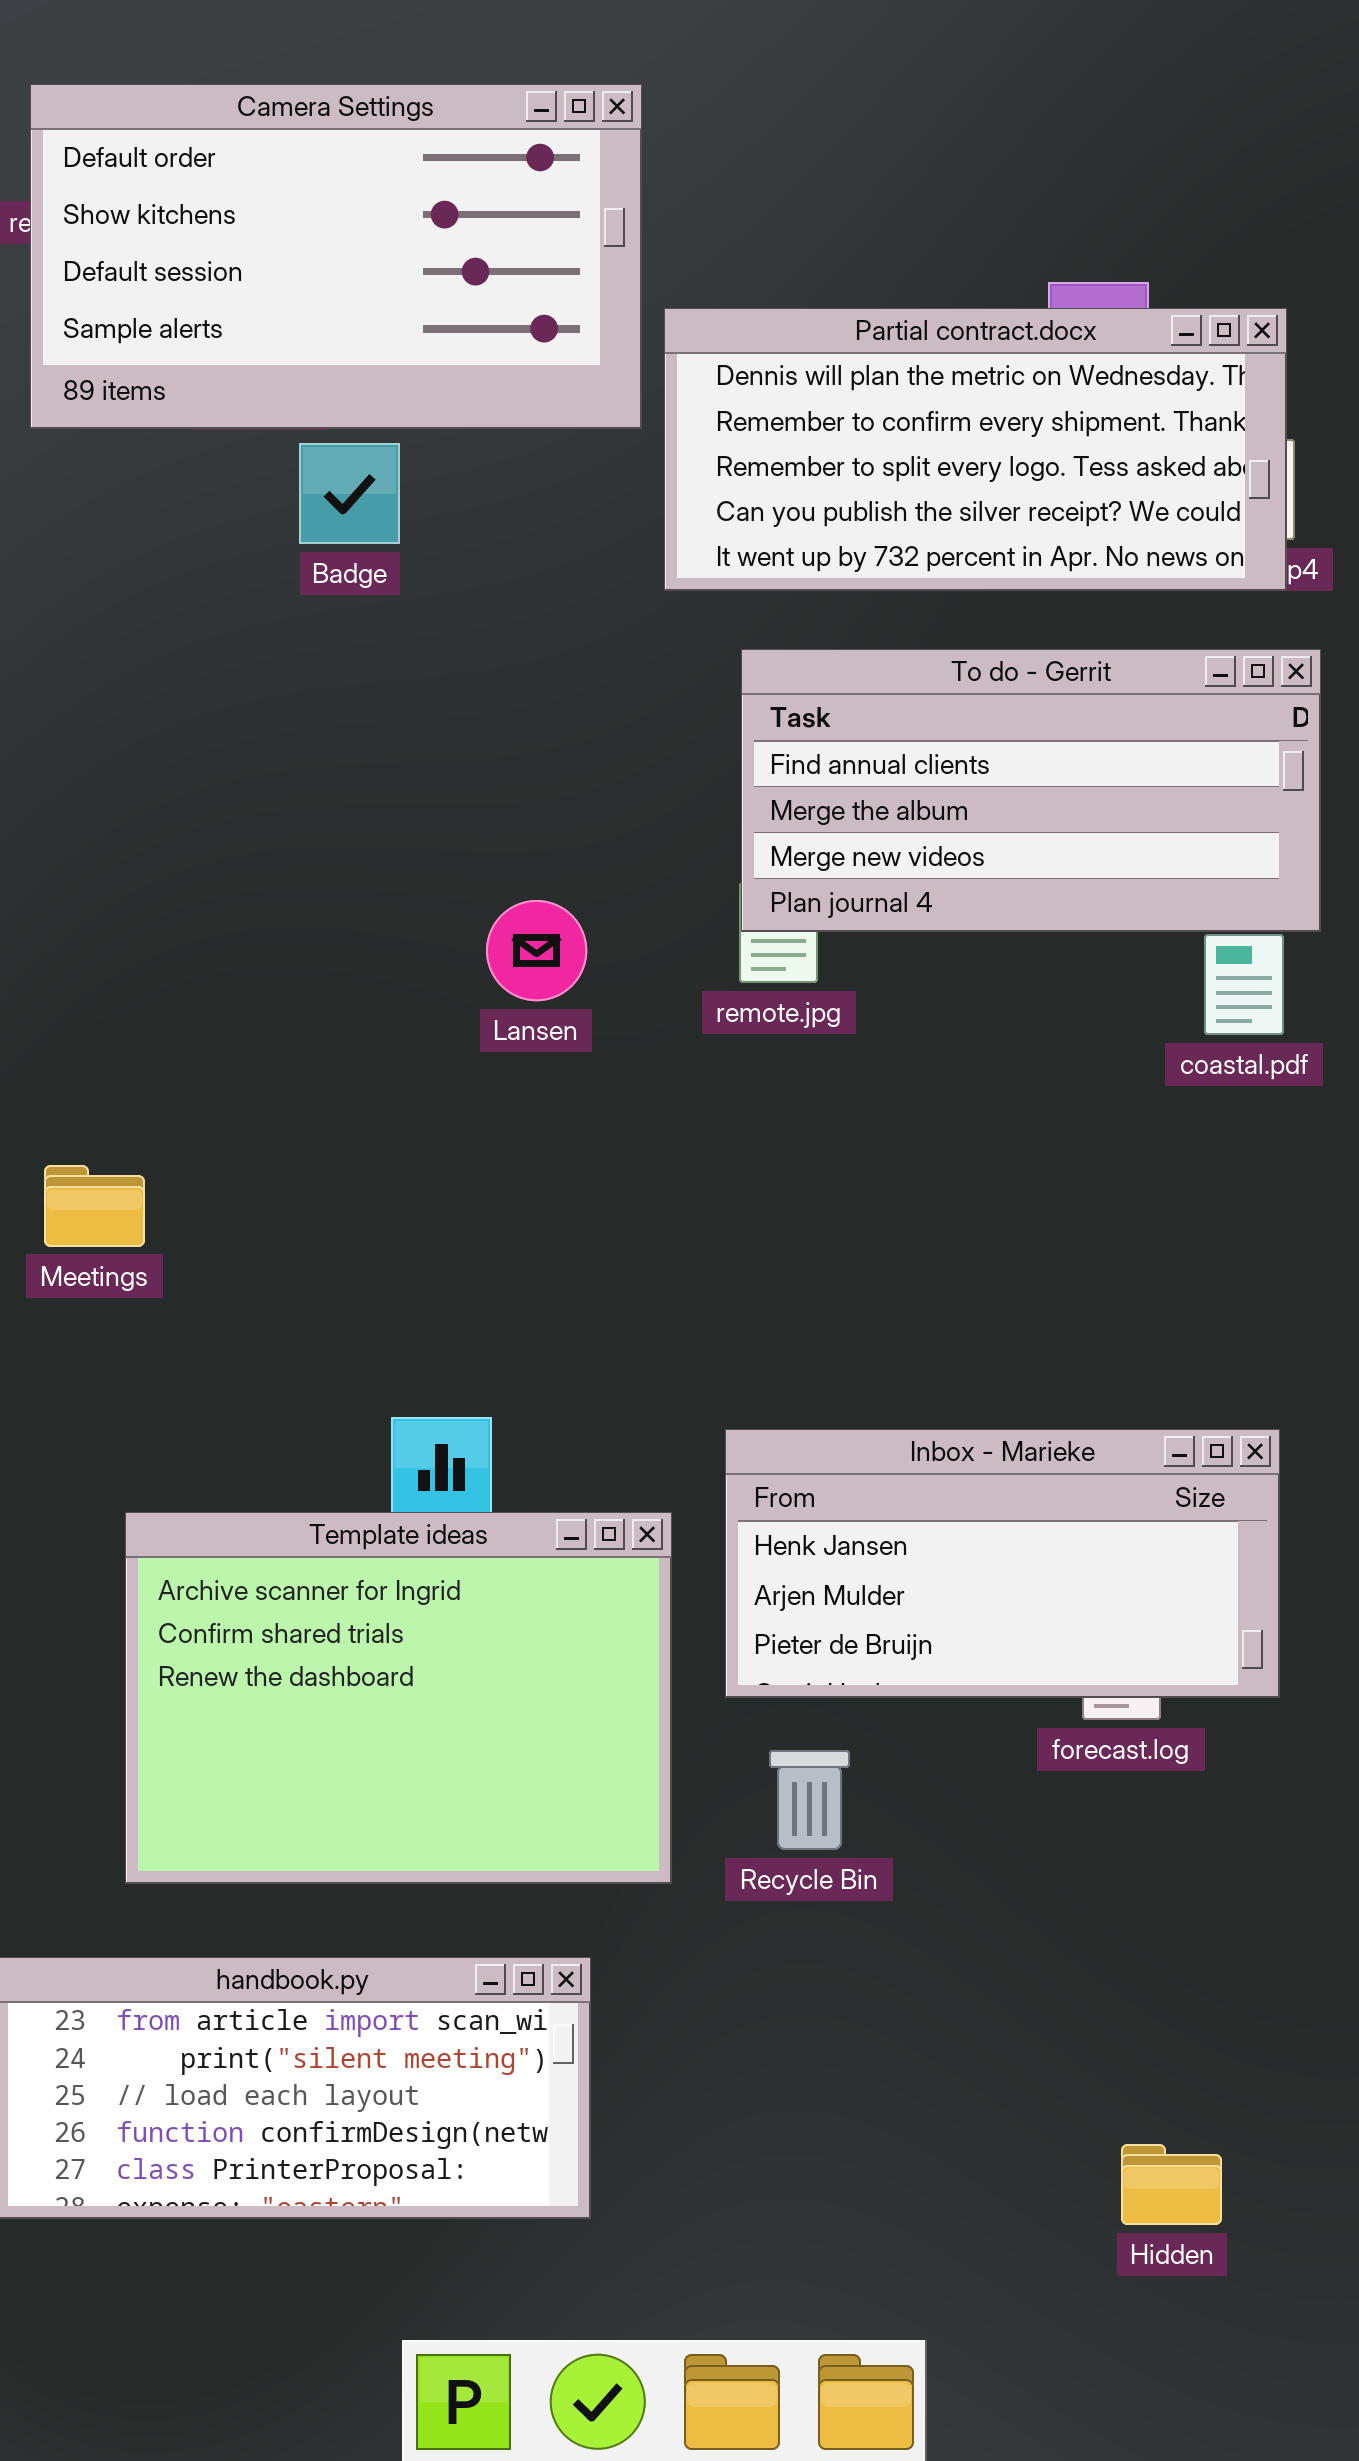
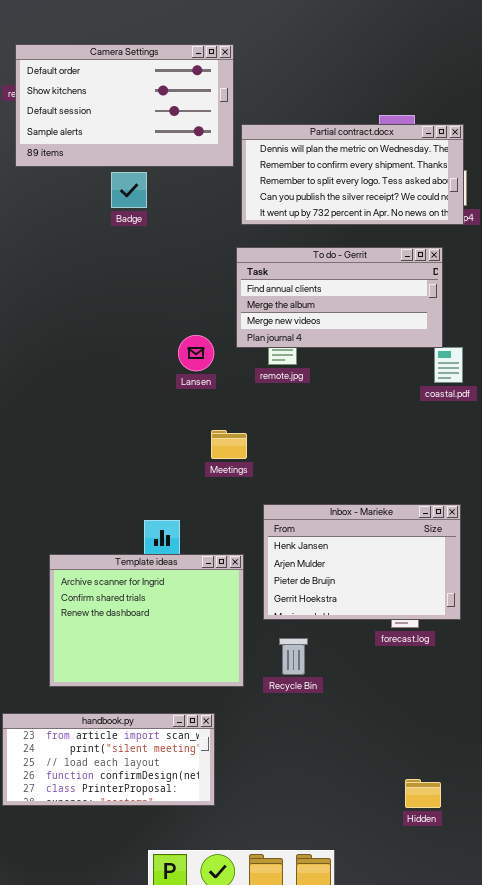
To do - Gerrit: [741,649,1321,932] -> [236,247,443,348], moved
Meetings: [44,1165,145,1247] -> [211,430,247,459], moved
Inbox - Marieke: [725,1429,1280,1698] -> [263,504,461,620], resized

